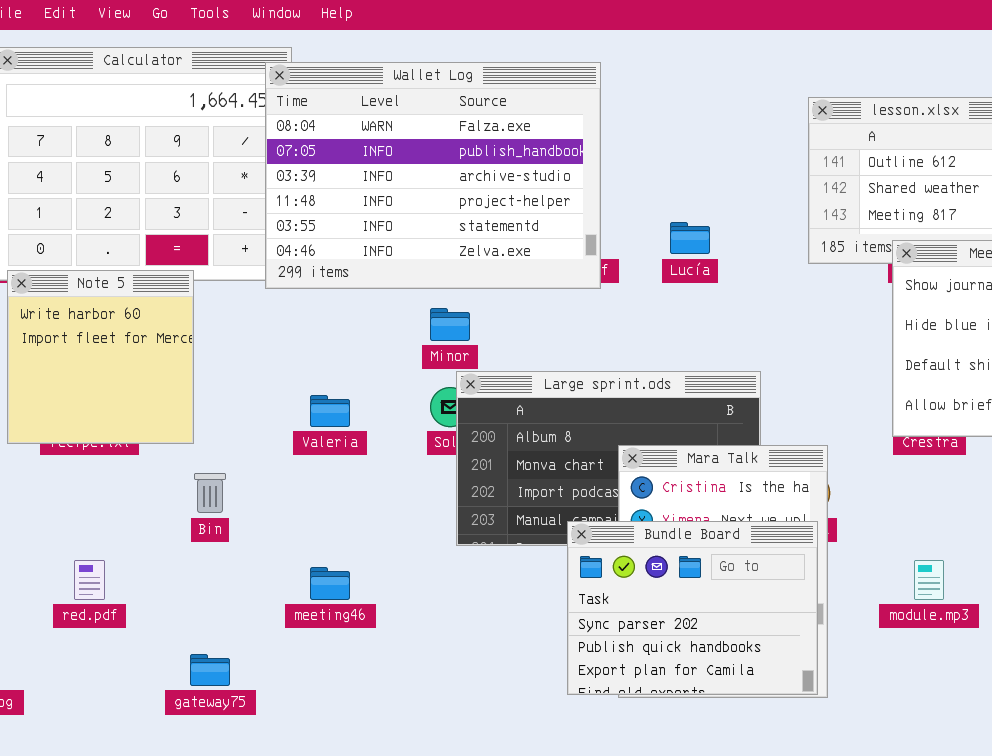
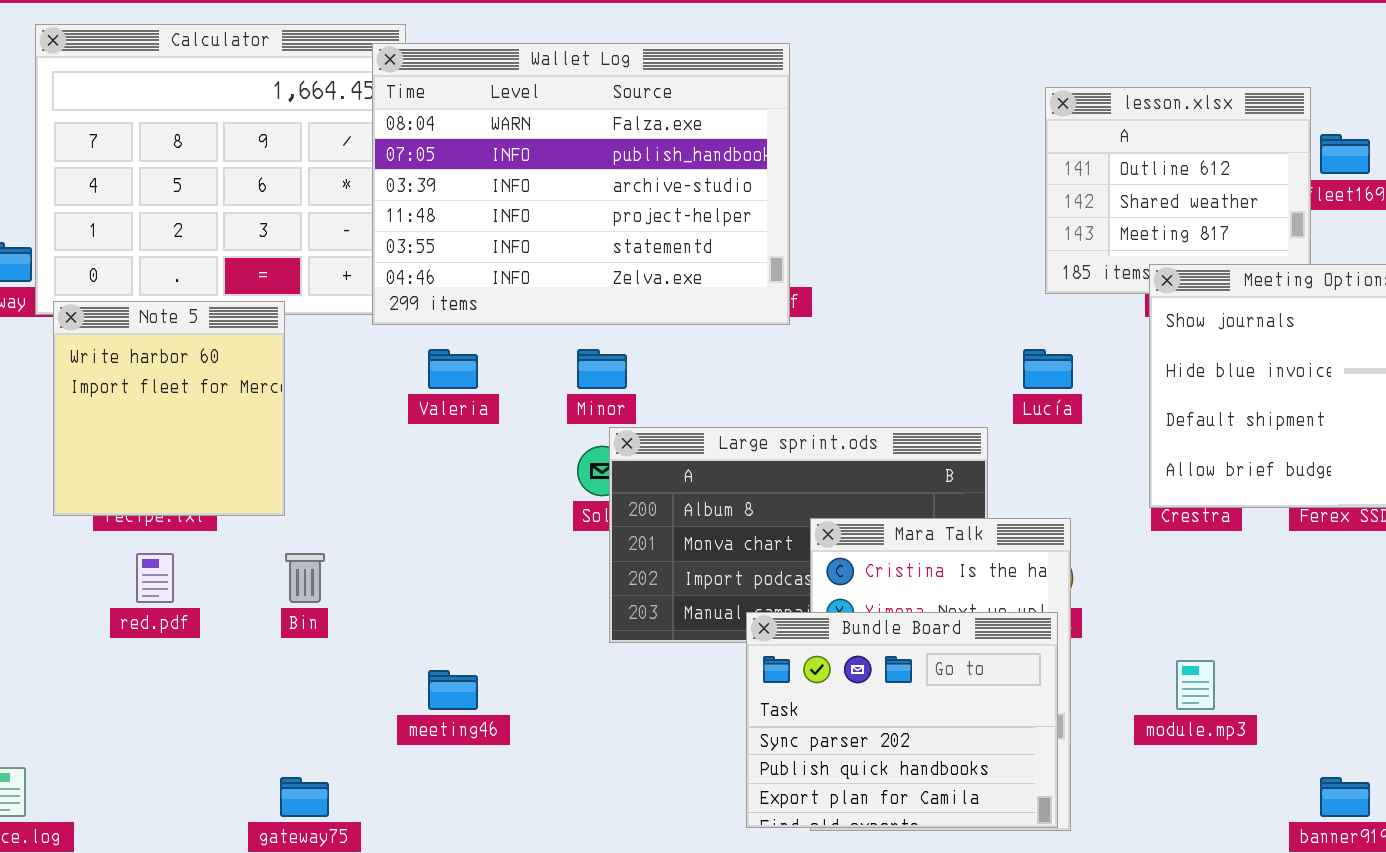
Lucía: [670,222,710,254] -> [1023,349,1073,389], moved
Valeria: [310,395,350,427] -> [428,349,478,389], moved
red.pdf: [74,560,105,600] -> [136,553,174,603], moved

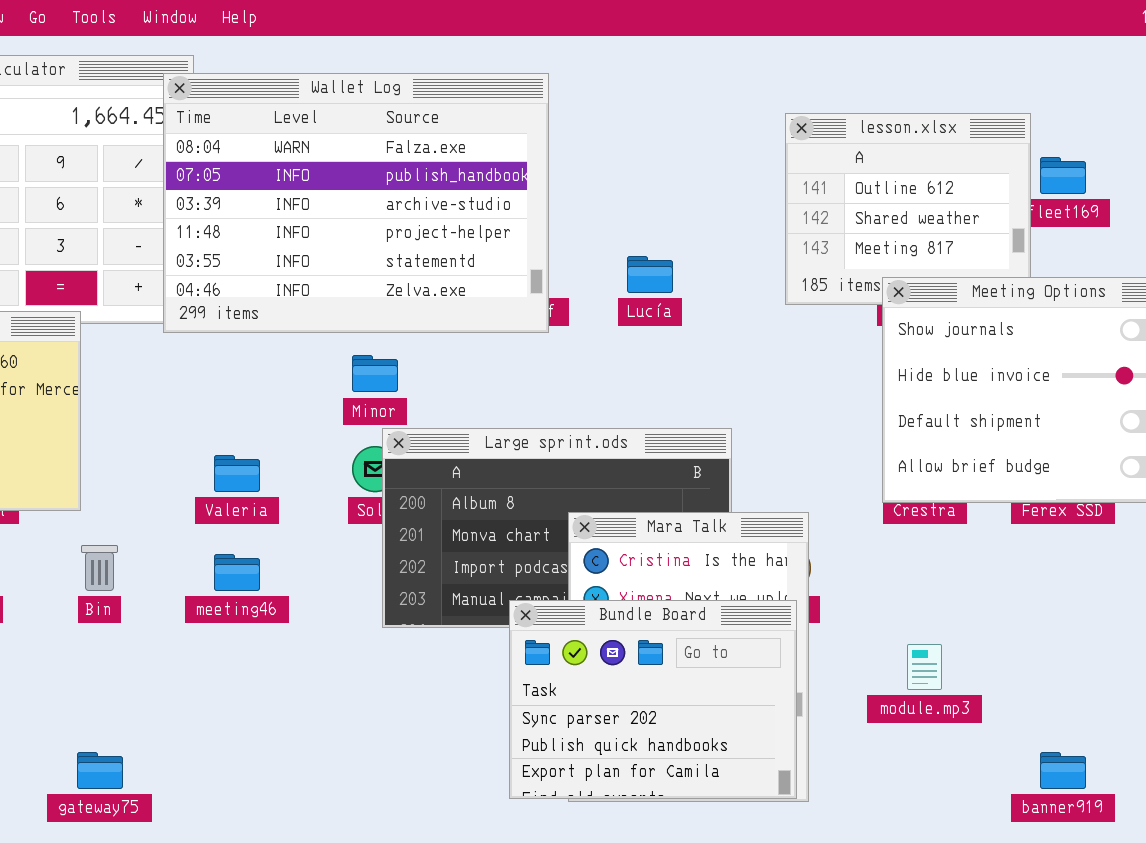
Valeria: [428,349,478,389] -> [214,455,260,492], moved
Lucía: [1023,349,1073,389] -> [627,256,673,293], moved
meeting46: [428,670,478,710] -> [214,554,260,591], moved

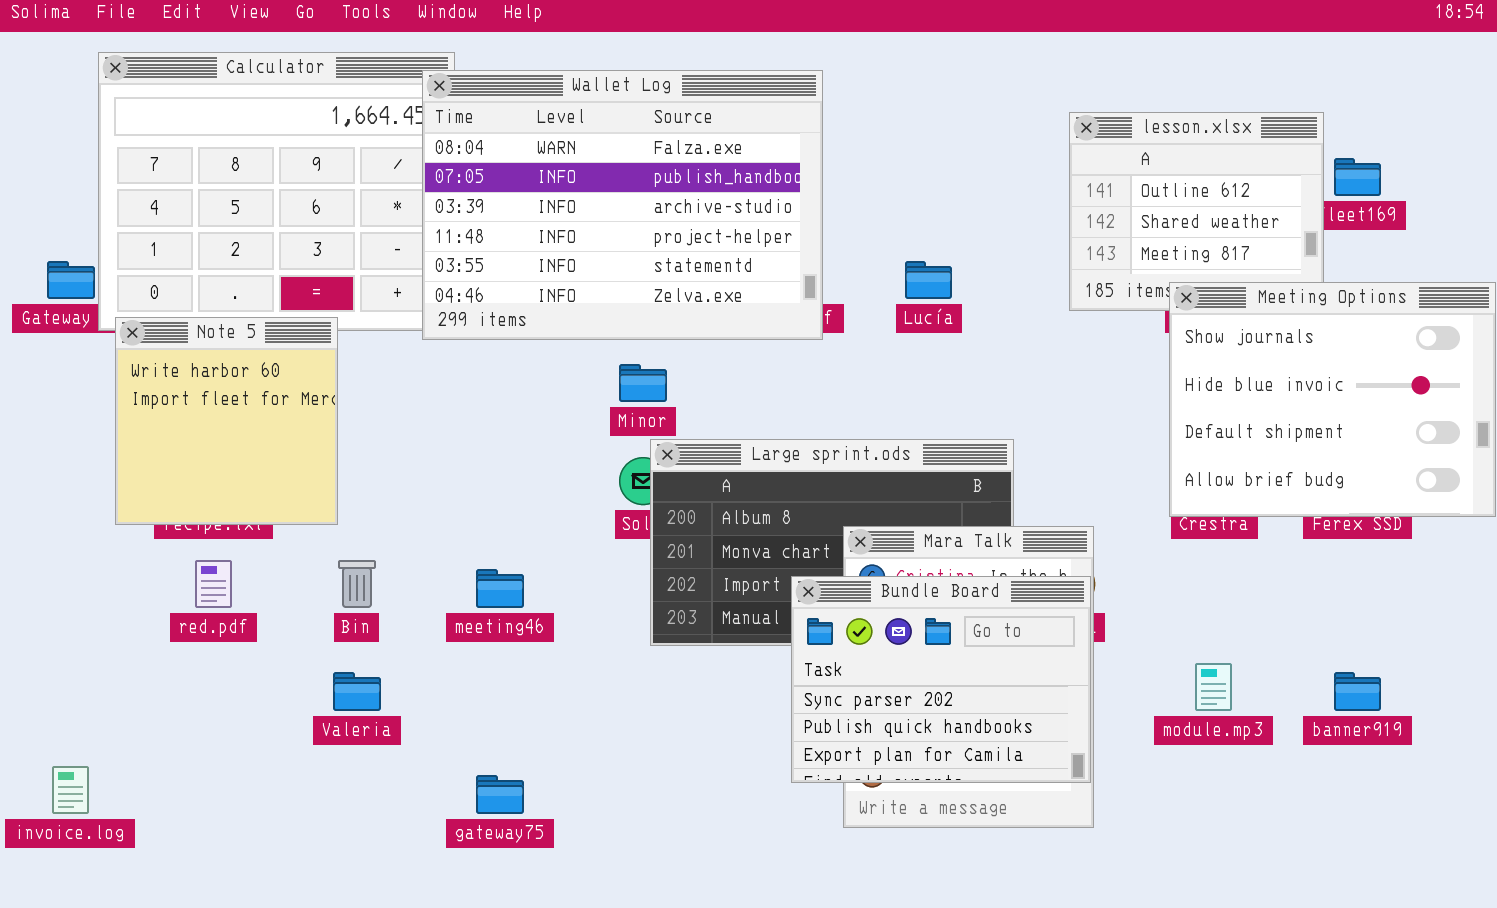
Valeria: [214,455,260,492] -> [333,672,381,711], moved
Bundle Board: [509,600,797,799] -> [791,576,1091,783], moved
gateway75: [77,752,123,789] -> [476,775,524,814], moved
banner919: [1040,752,1086,789] -> [1334,672,1381,711], moved

